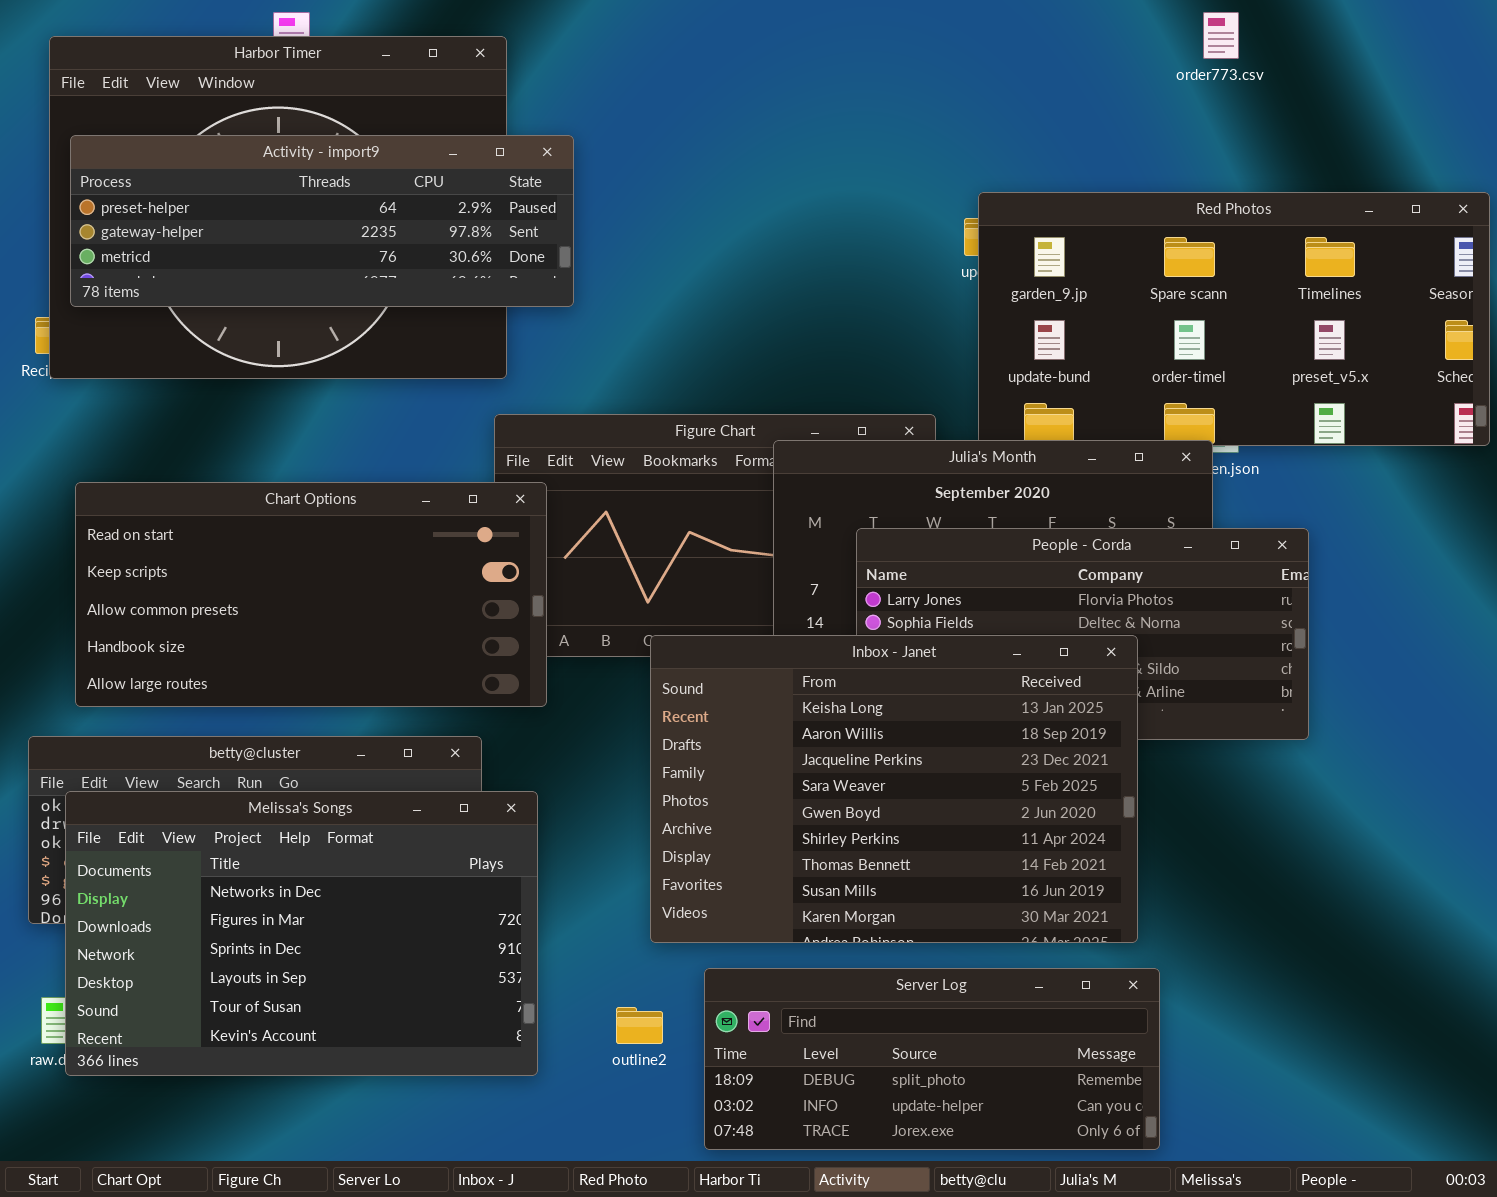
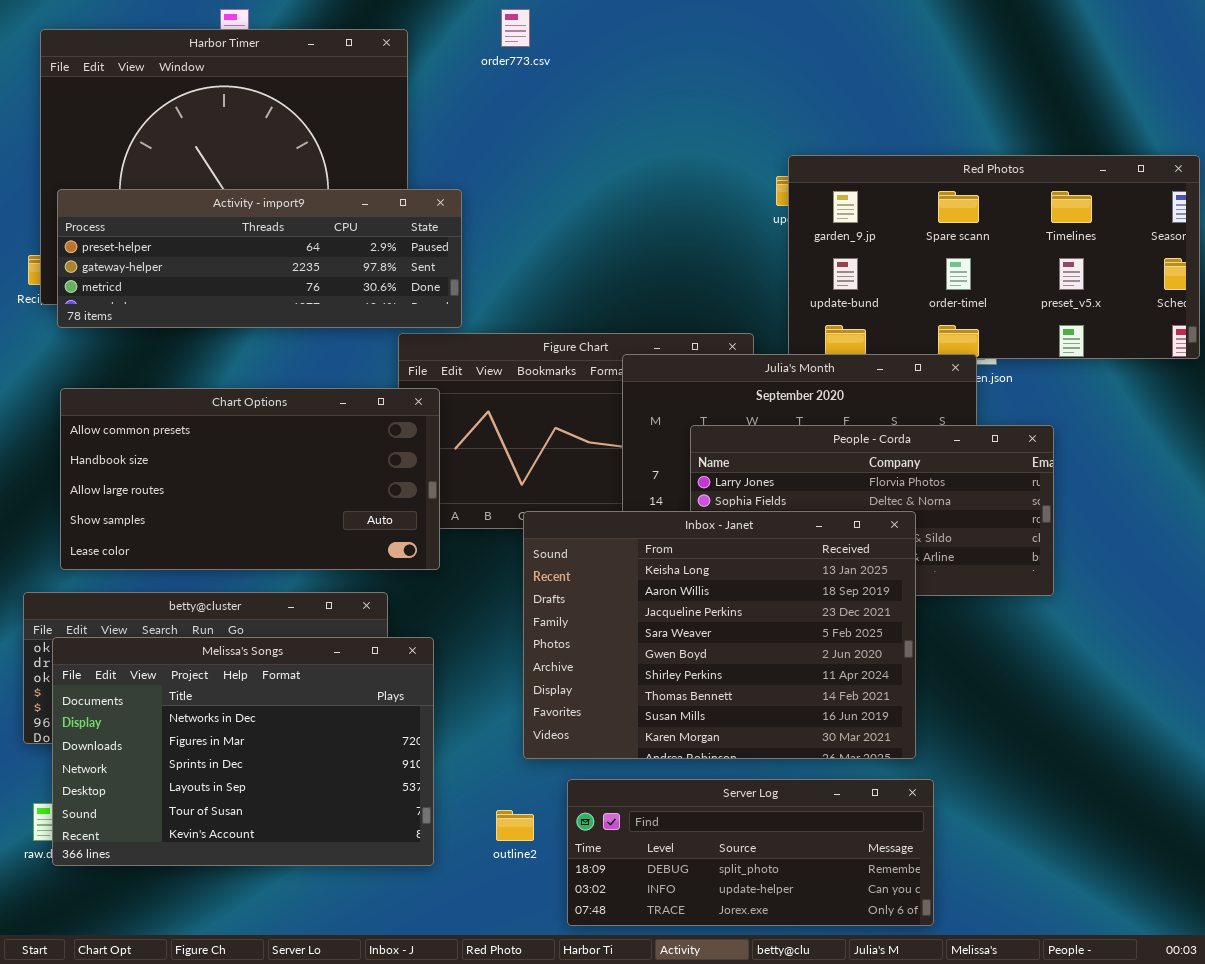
order773.csv: [1203,12,1239,59] -> [501,9,530,47], moved
Activity - import9: [70,135,574,307] -> [57,189,462,328], moved
Chart Options: [75,482,547,707] -> [60,388,440,570], scrolled down 2 rows

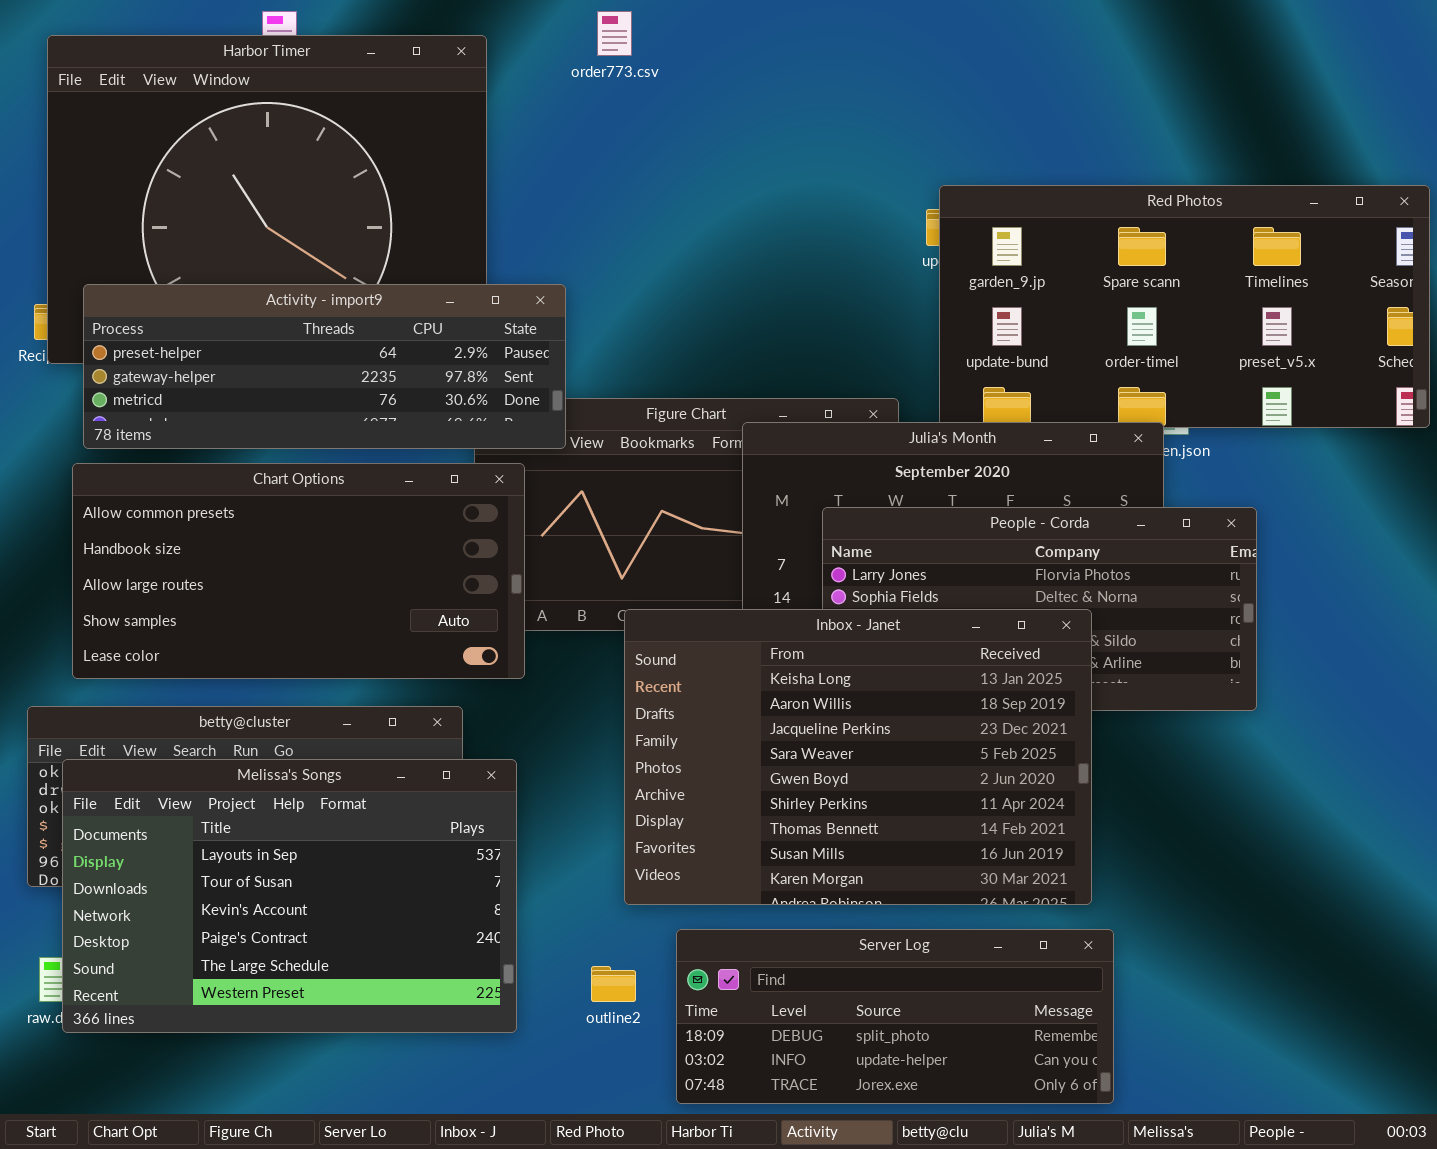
Activity - import9: [57,189,462,328] -> [83,284,566,449], moved
Melissa's Songs: [52,637,434,866] -> [62,759,517,1033], scrolled down 3 rows

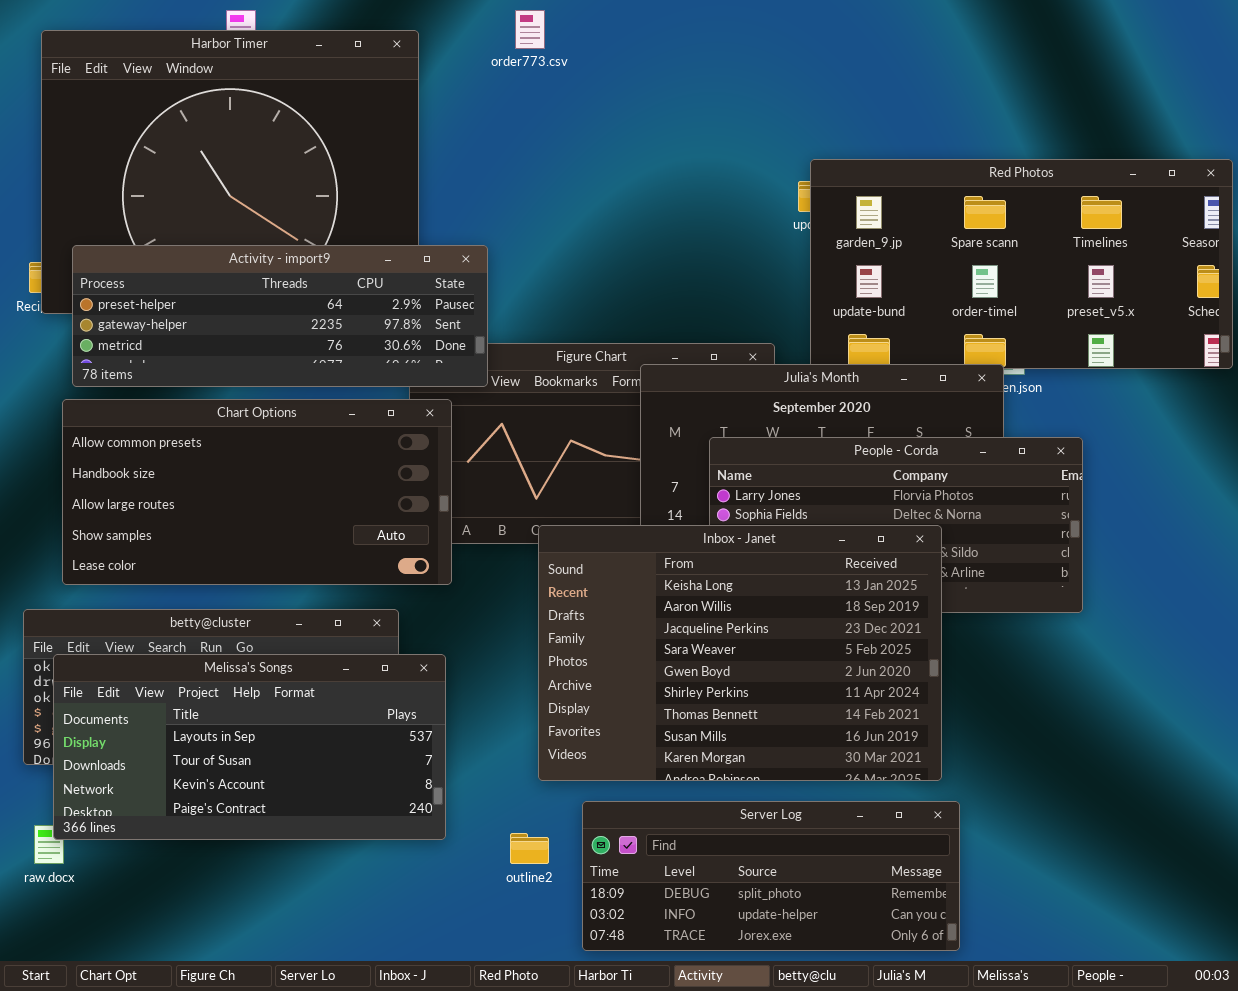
Melissa's Songs: [62,759,517,1033] -> [53,654,446,840], resized

